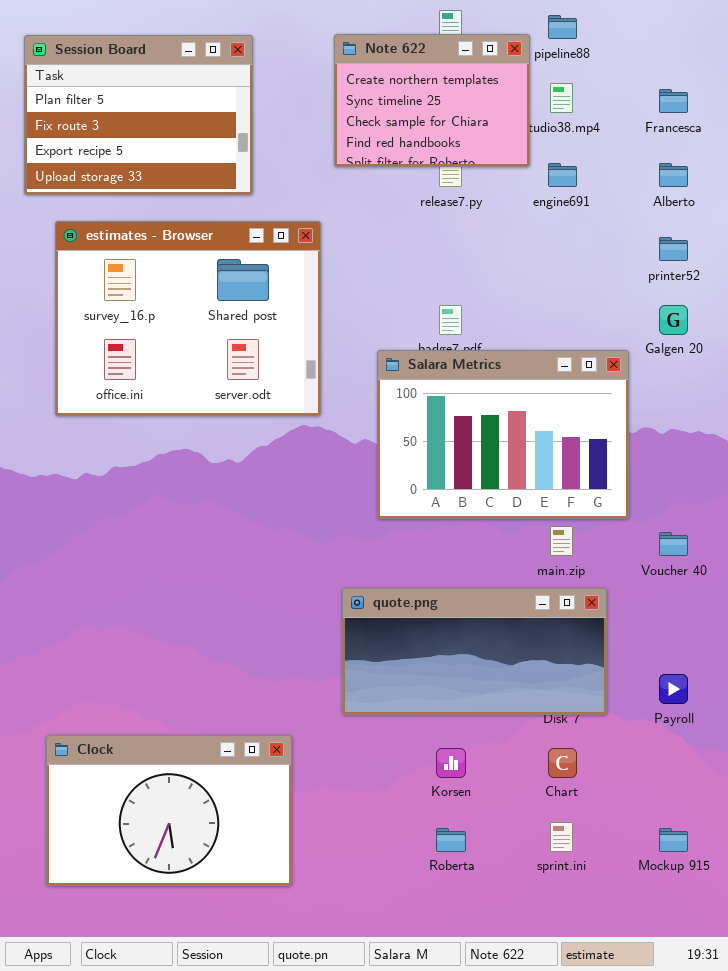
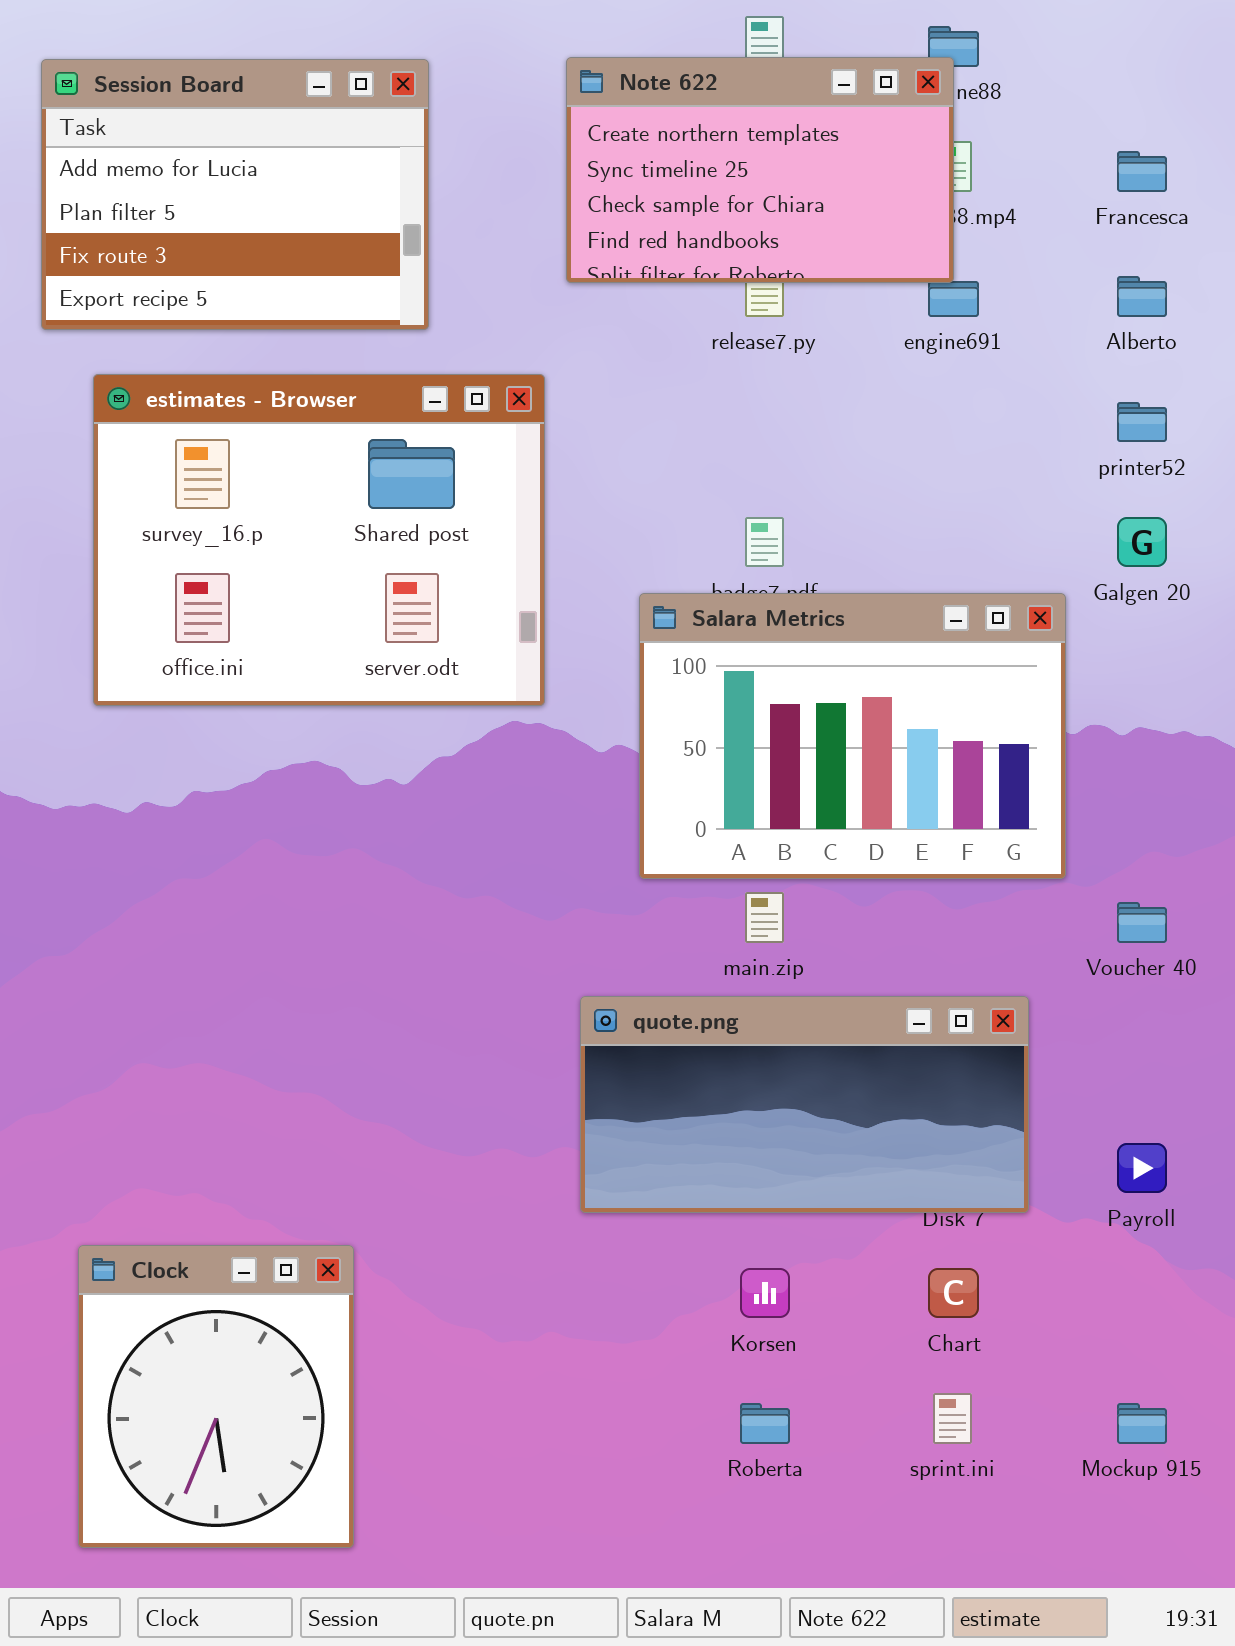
Note 622: [334,34,530,167] -> [566,57,954,283], resized
Session Board: [24,35,253,195] -> [41,59,429,330], scrolled up 1 row
main.zip: [550,526,573,556] -> [745,892,784,943], moved
Clock: [46,735,292,886] -> [78,1245,354,1548], resized

